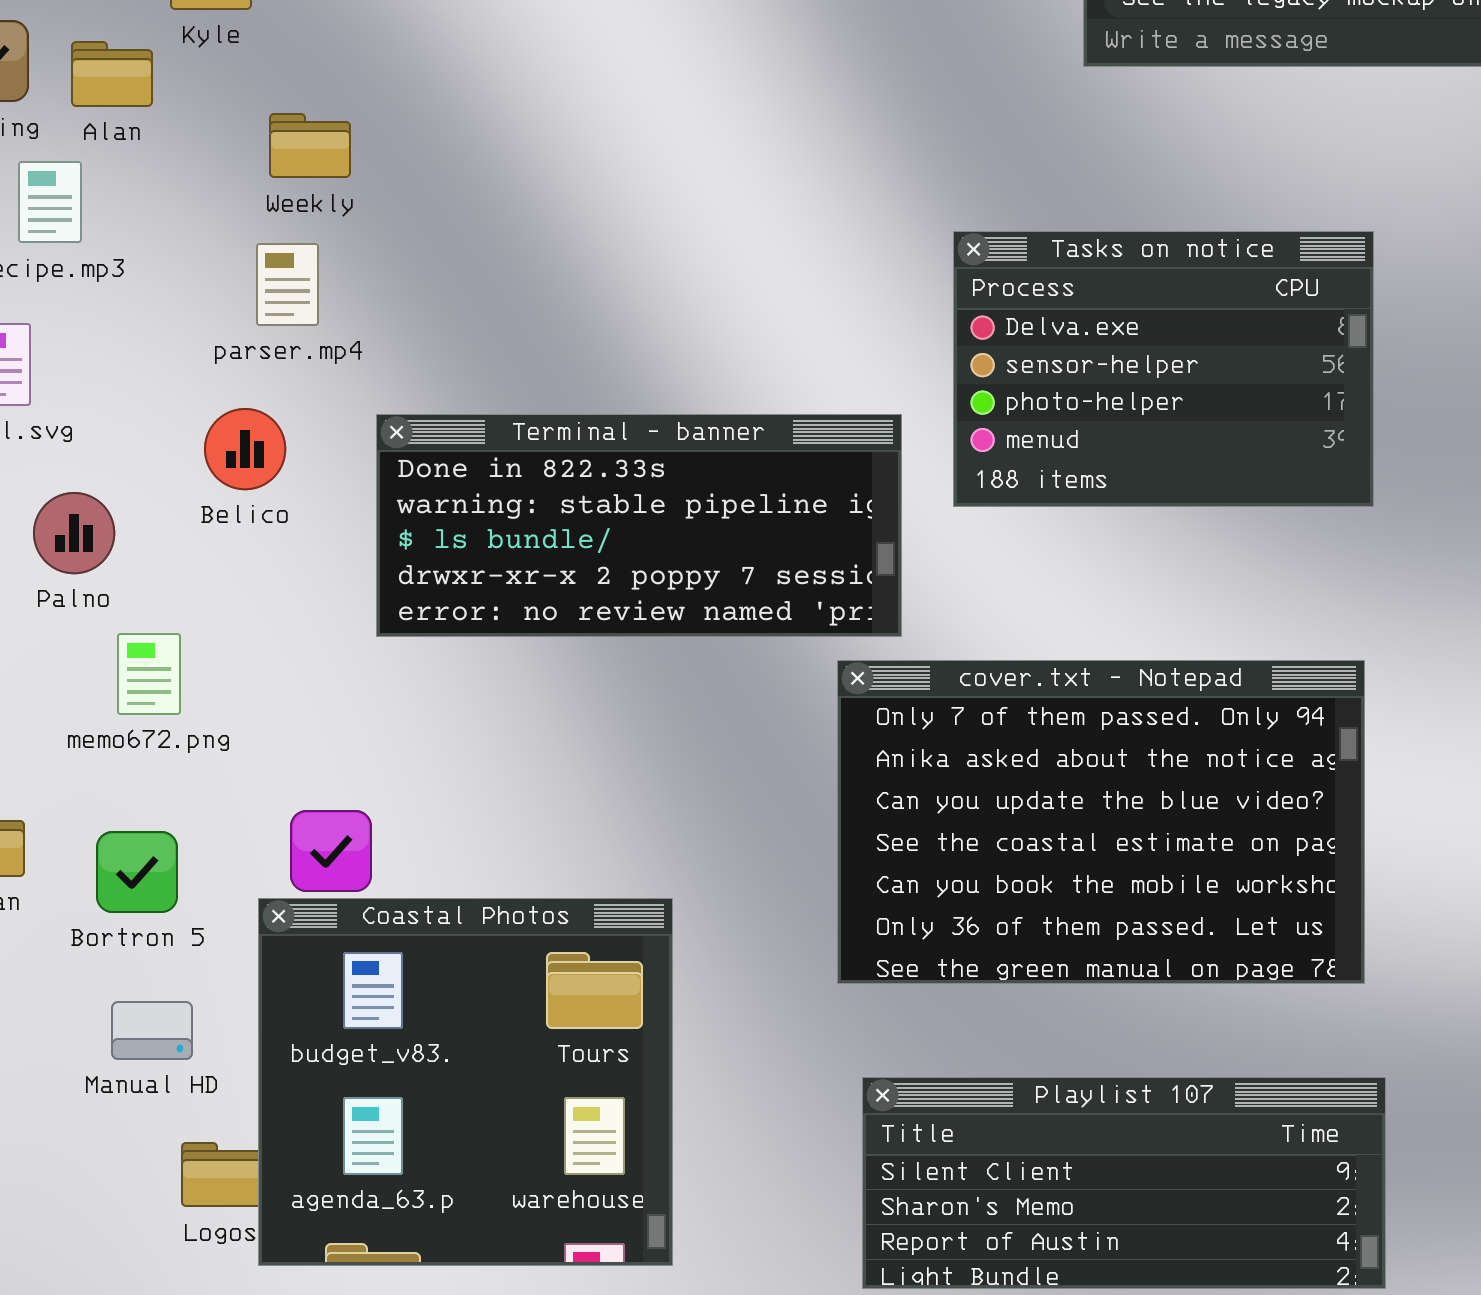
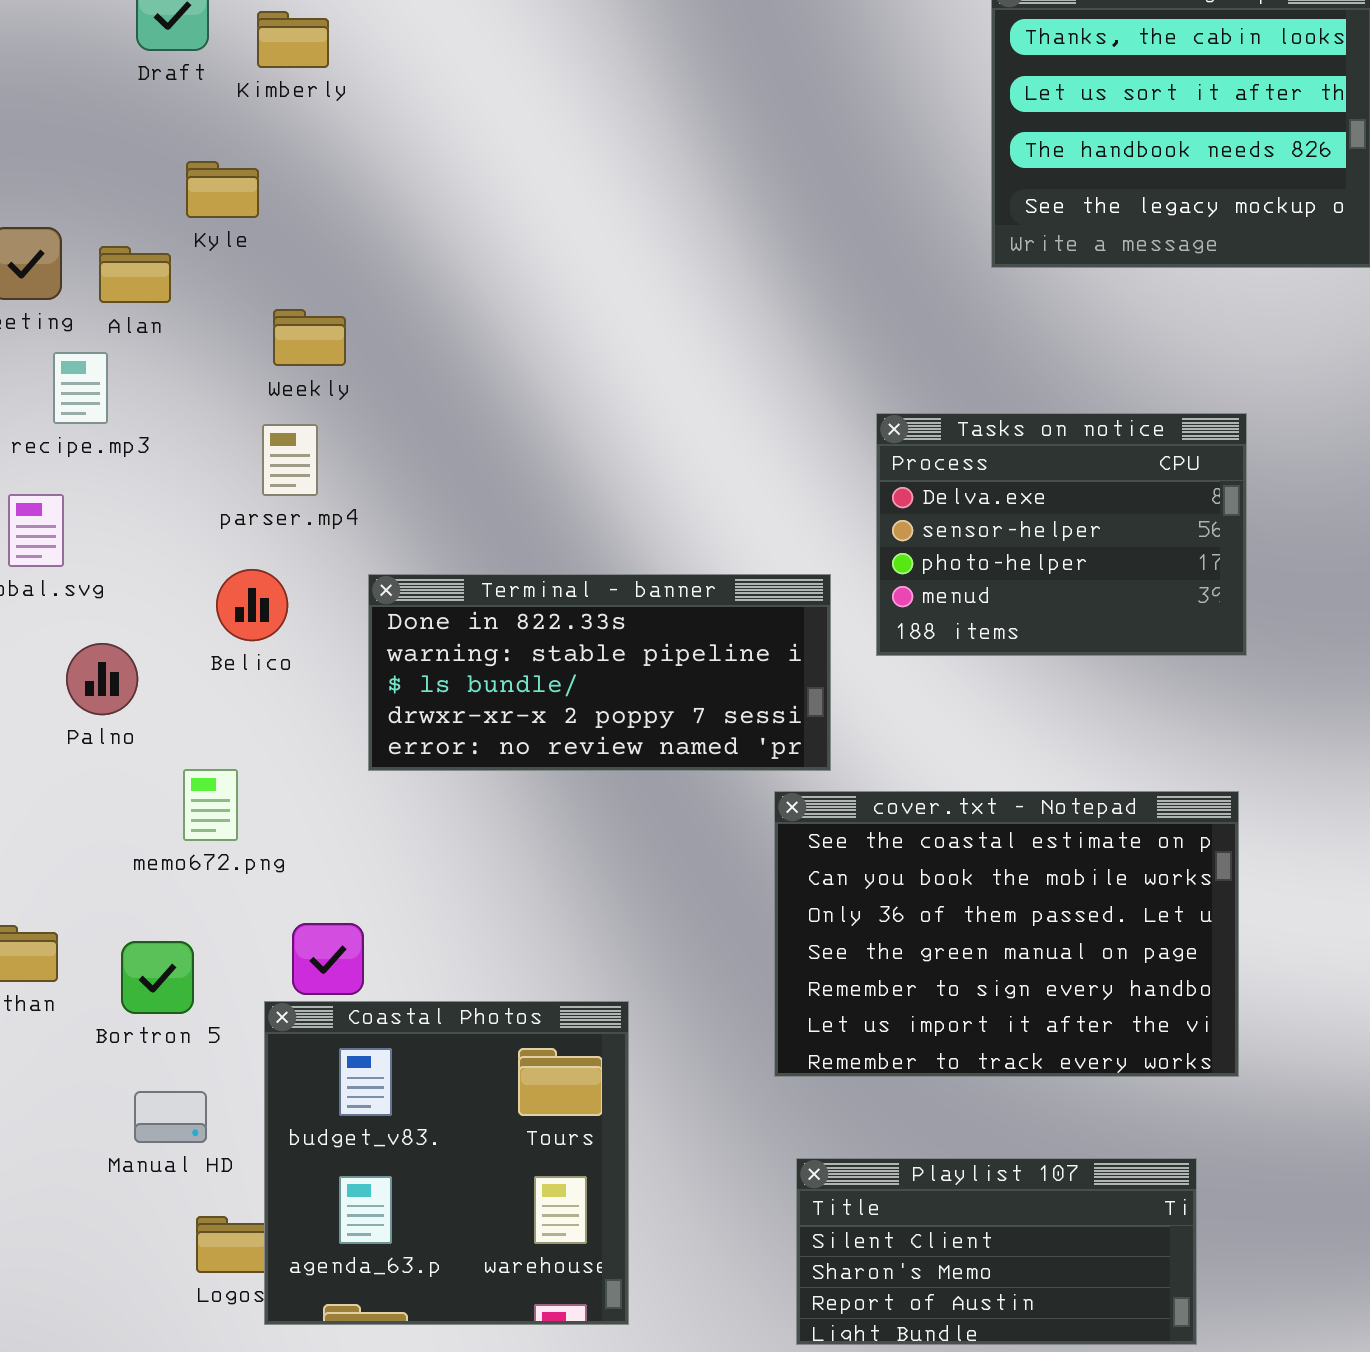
memo672.png: [117,633,181,715] -> [183,769,238,841], moved
cover.txt - Notepad: [837,660,1365,984] -> [774,791,1239,1077], scrolled down 3 rows
Playlist 107: [862,1077,1386,1289] -> [796,1158,1197,1345], resized

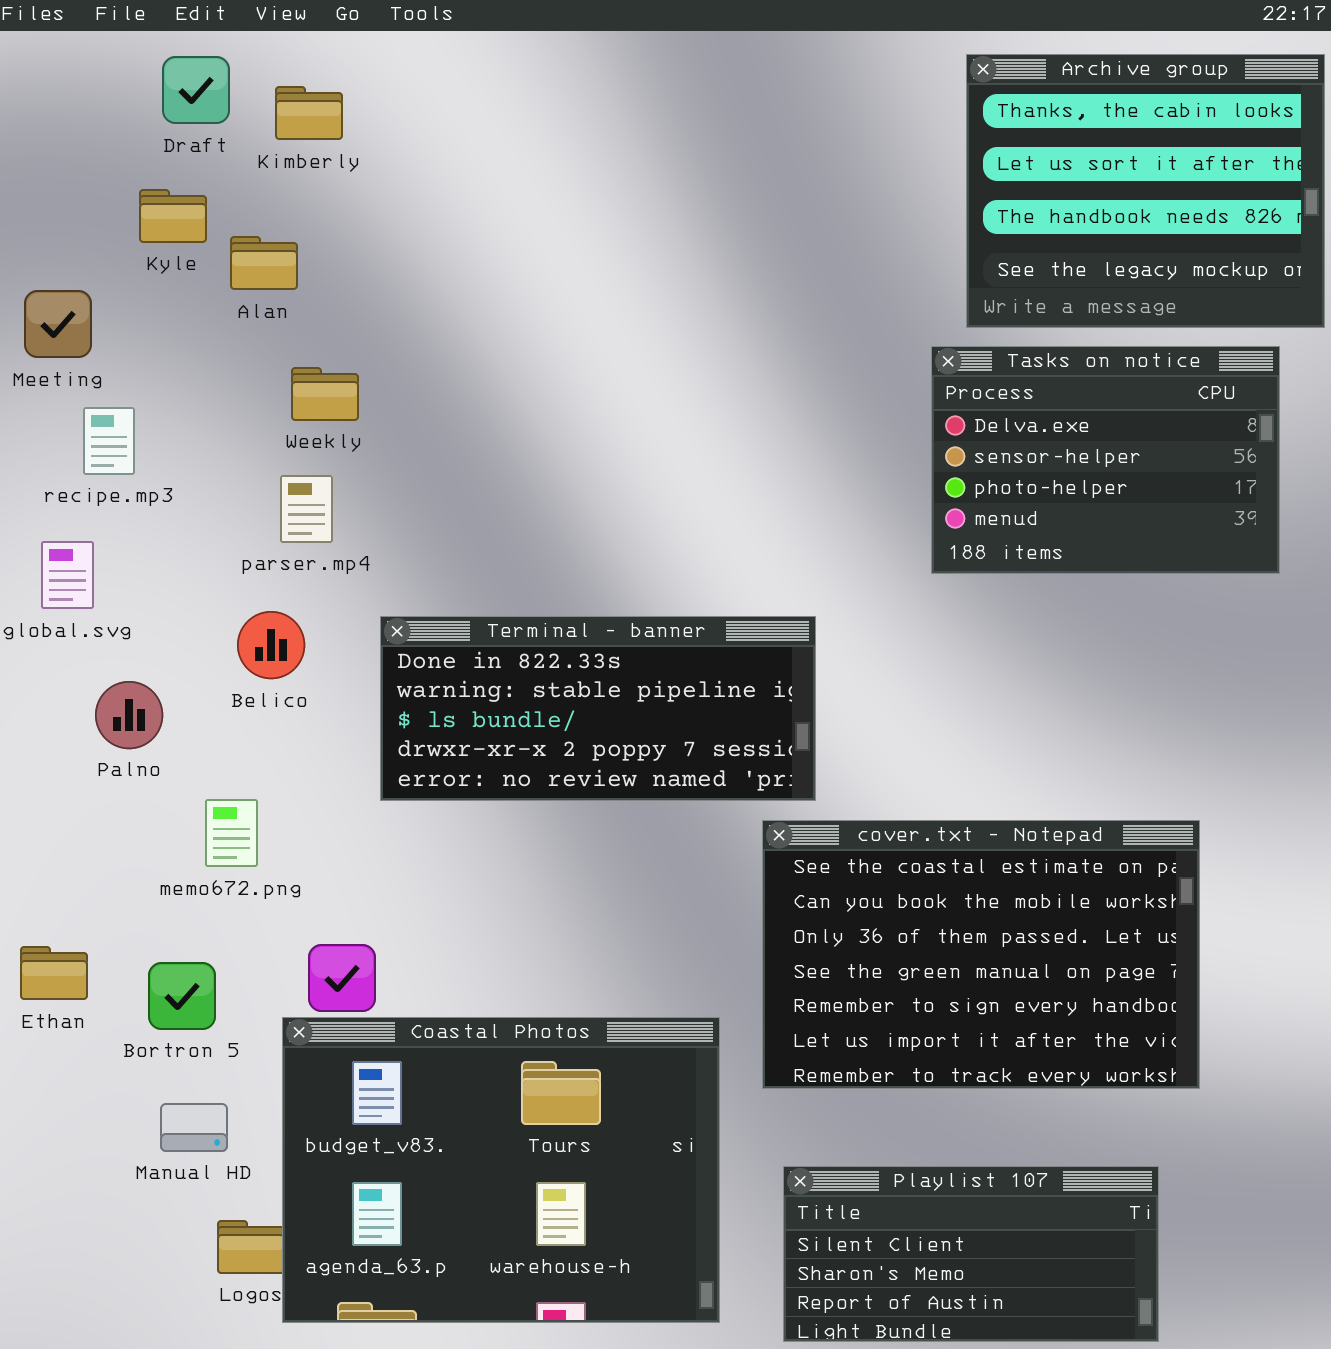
Kyle: [186,161,259,218] -> [139,189,207,243], moved
Alan: [99,246,171,303] -> [230,236,298,290], moved
Tasks on notice: [876,413,1247,656] -> [931,346,1280,574], moved
Coastal Photos: [264,1001,629,1325] -> [282,1017,720,1323], resized

